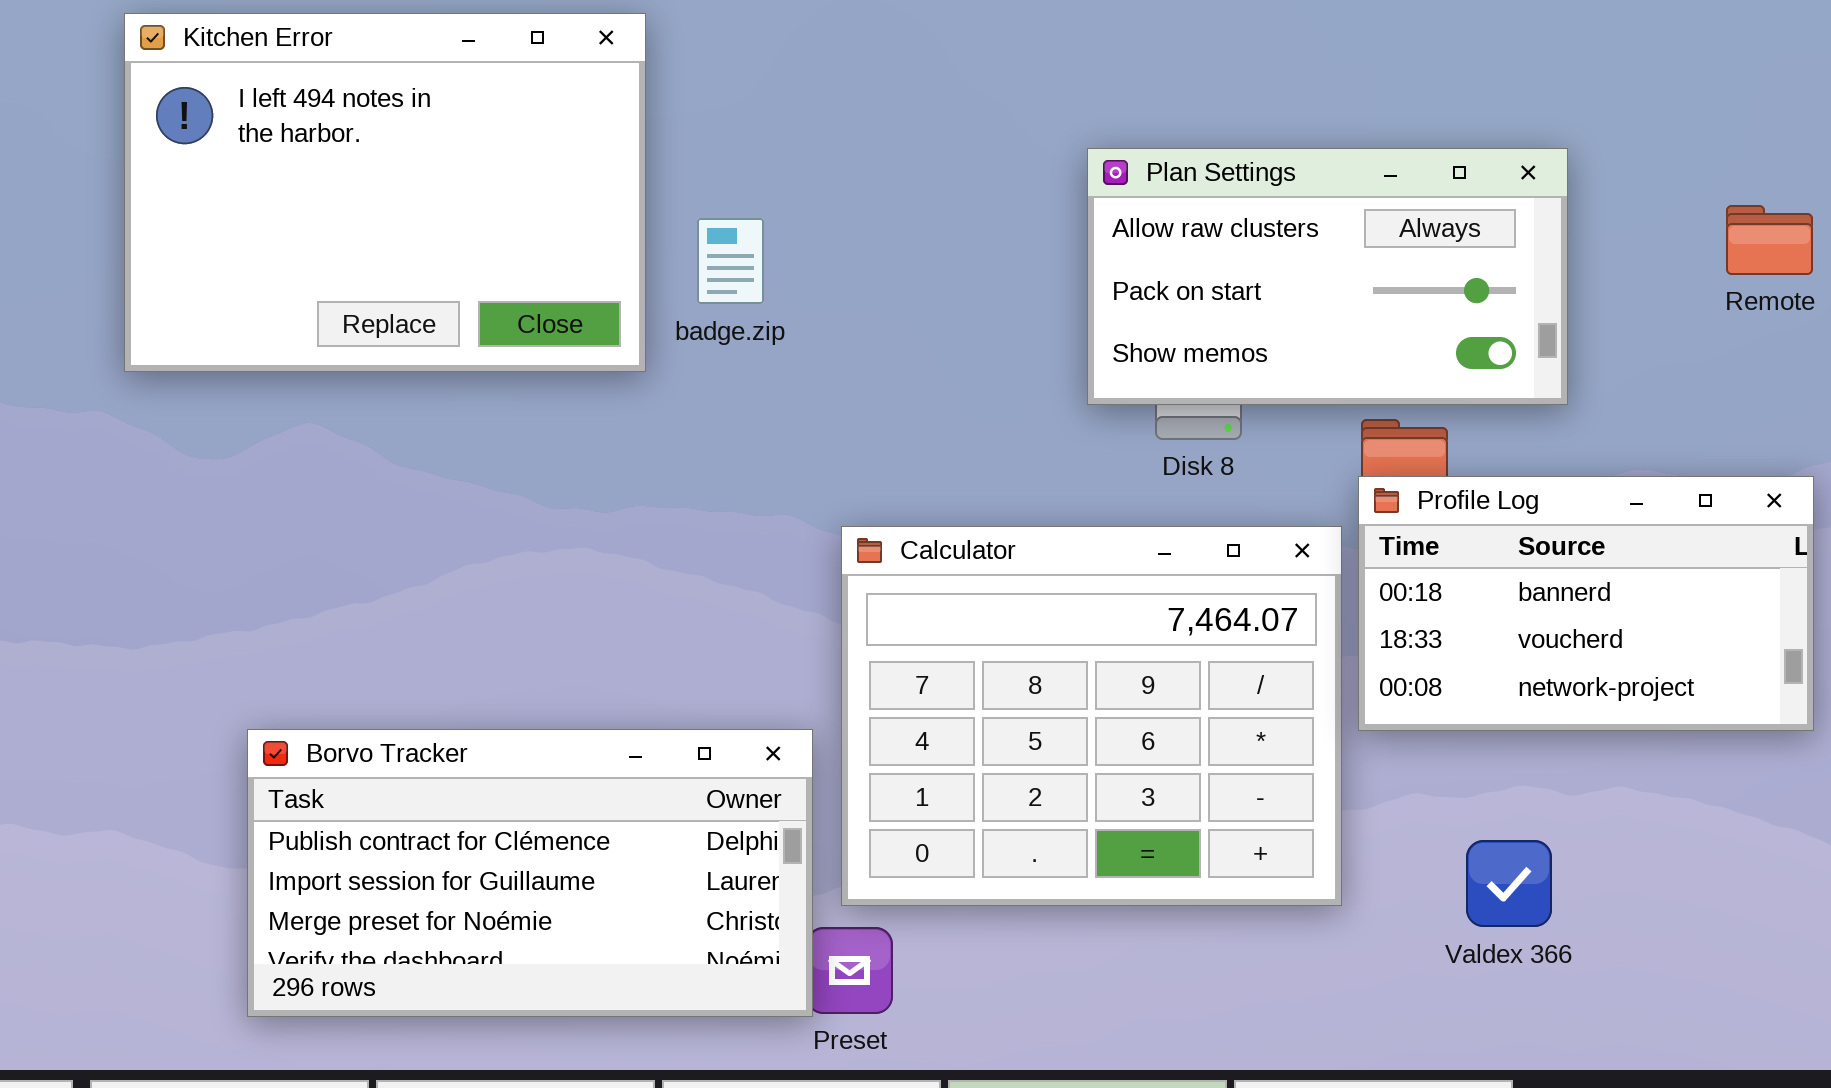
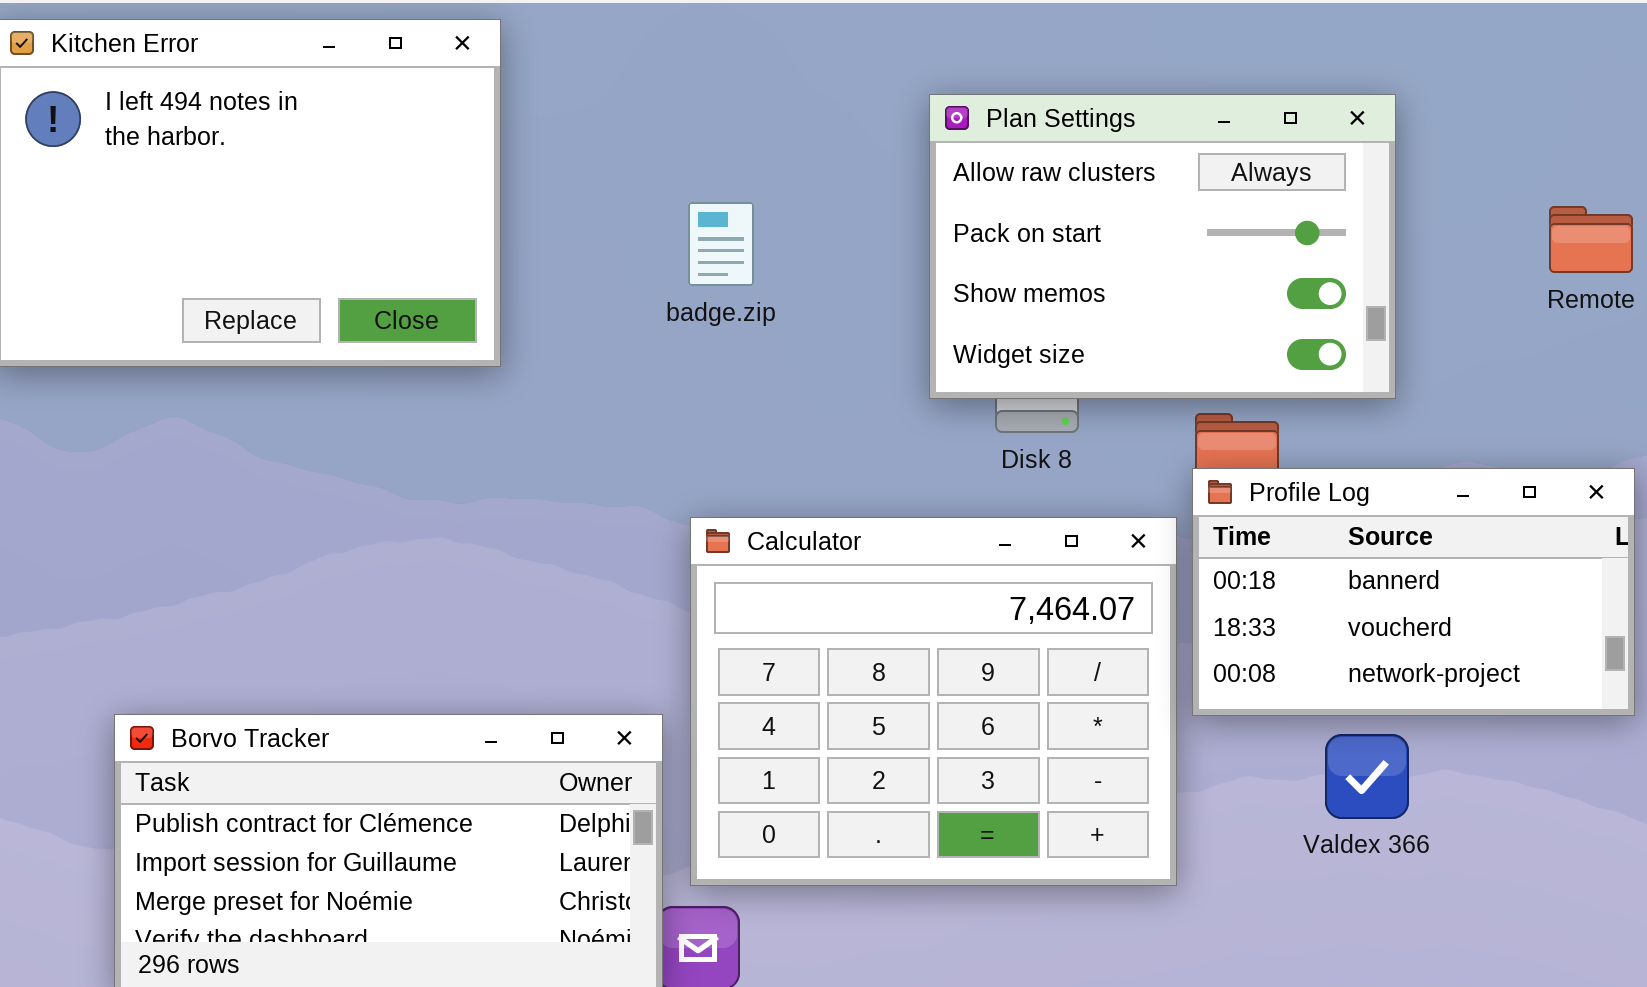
Plan Settings: [1087,148,1568,405] -> [929,94,1396,399], resized
badge.zip: [697,218,764,304] -> [688,202,754,286], moved
Valdex 366: [1466,840,1552,927] -> [1325,734,1409,819], moved

